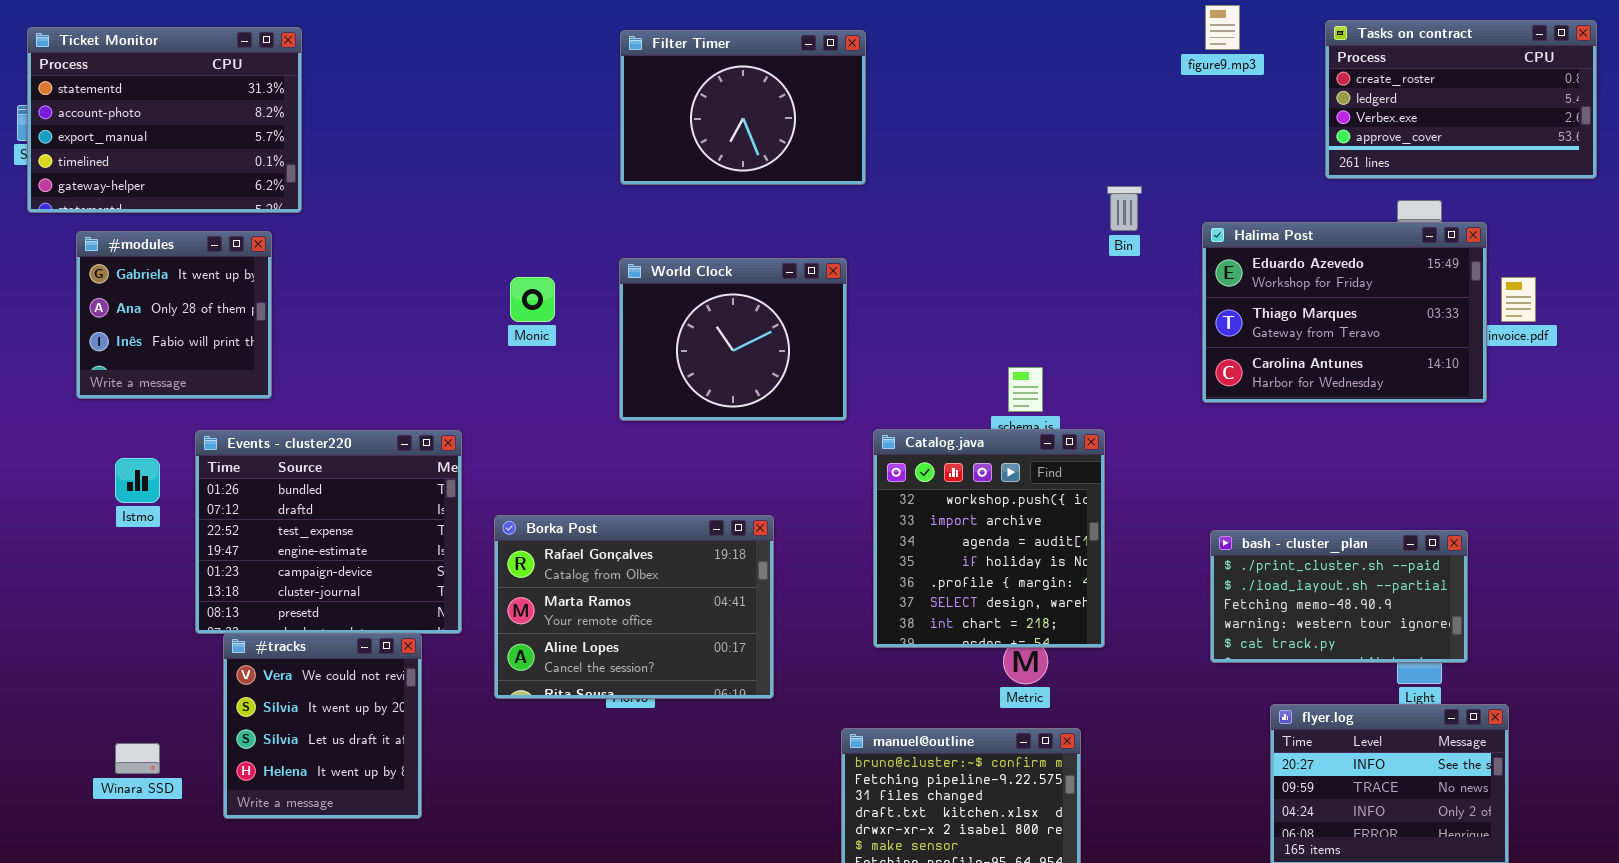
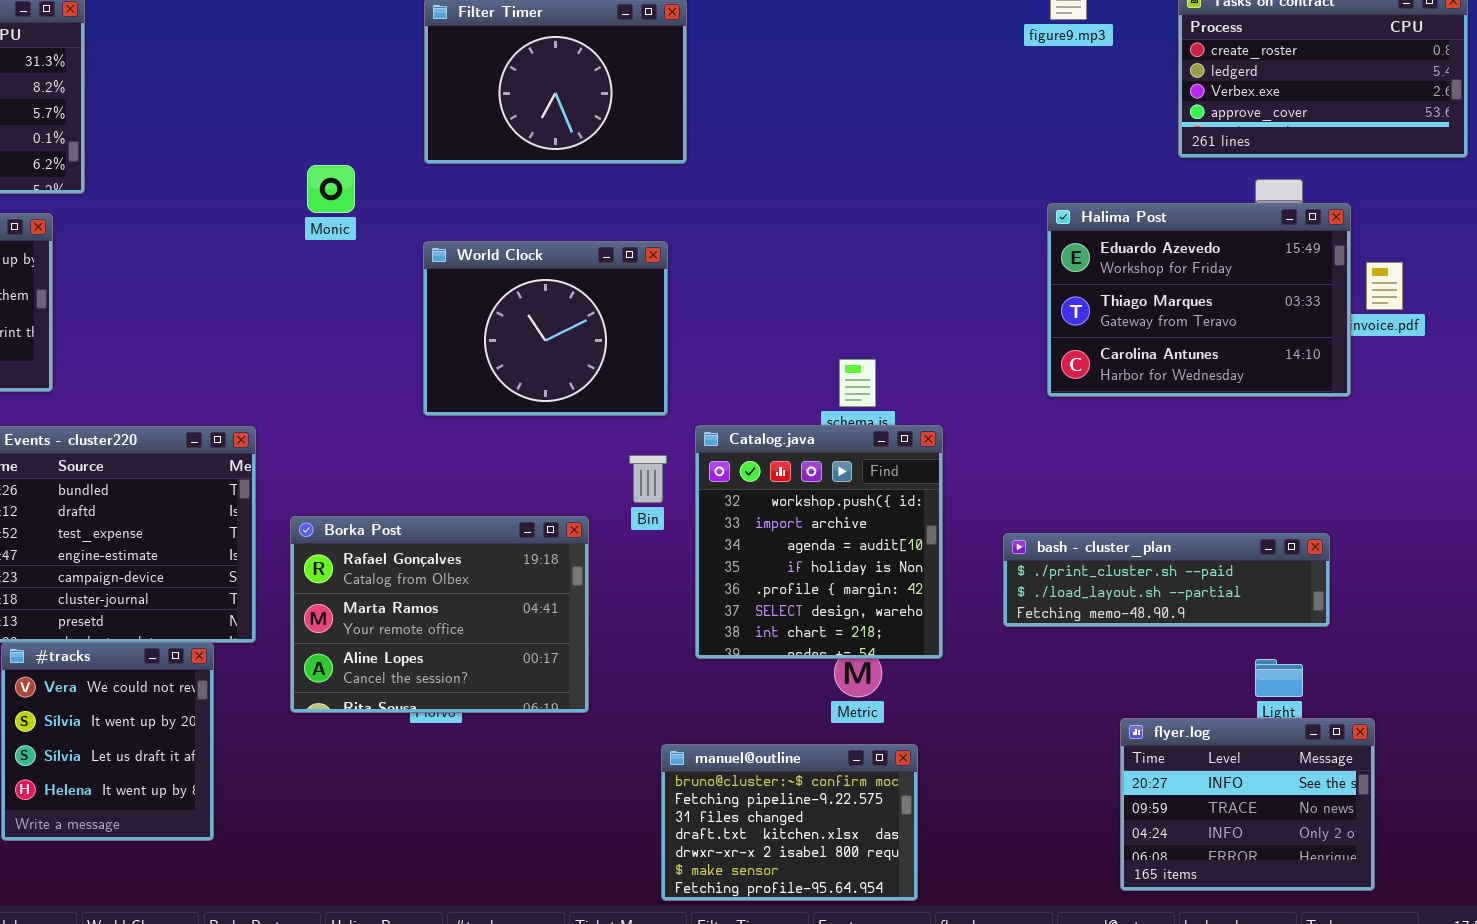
Bin: [1107,186,1142,231] -> [629,455,667,503], moved
Monic: [510,277,555,322] -> [307,165,355,213], moved
bash - cluster_plan: [1210,530,1468,663] -> [1003,533,1330,627], resized

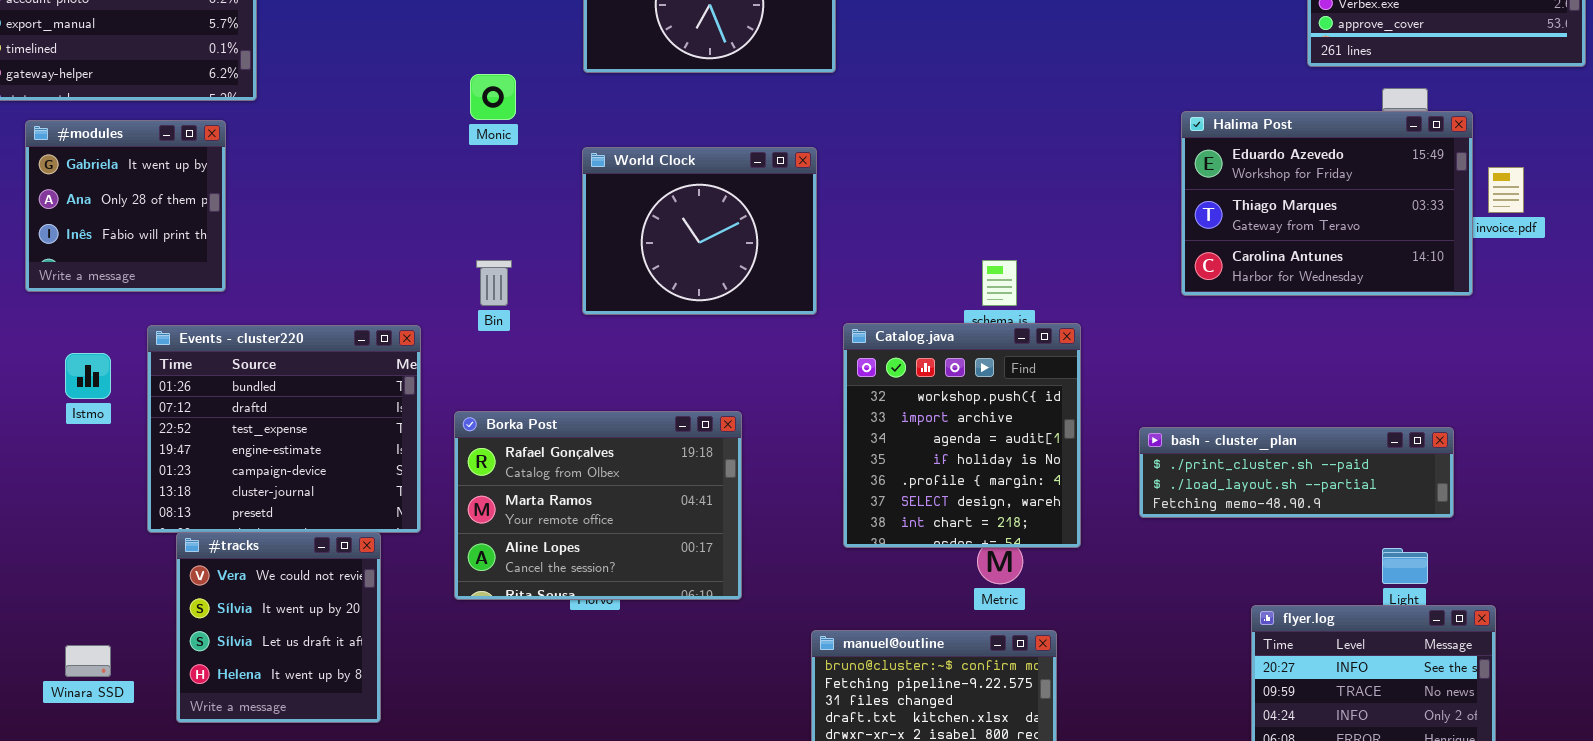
Bin: [629,455,667,503] -> [476,260,512,306], moved

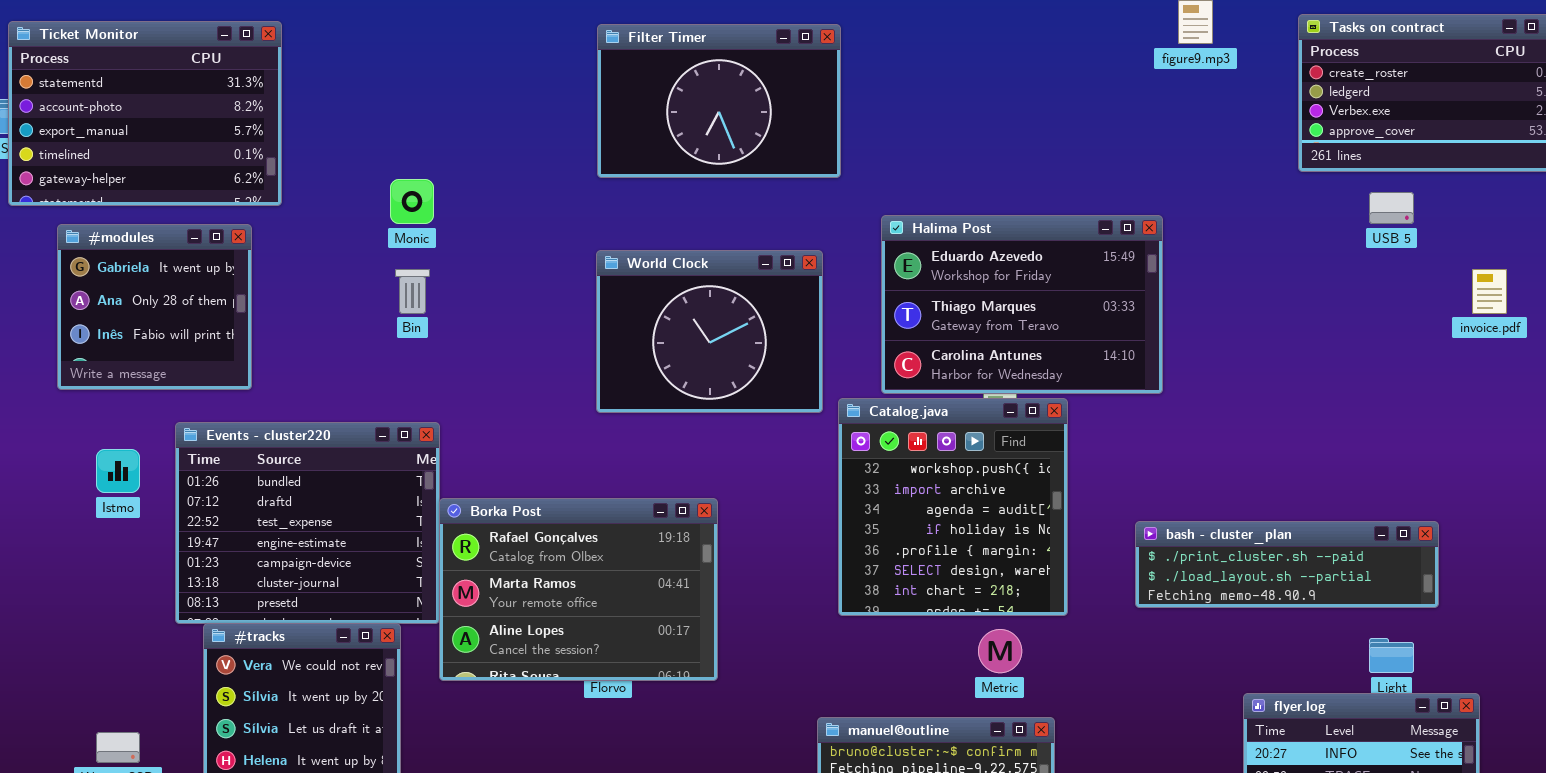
Monic: [470,74,516,120] -> [390,179,434,224], moved
Halima Post: [1181,111,1473,296] -> [881,215,1163,394], moved
Bin: [476,260,512,306] -> [395,269,430,314], moved
Catalog.java: [843,323,1081,548] -> [838,398,1068,616], moved
Borka Post: [454,411,742,600] -> [439,498,718,681], moved

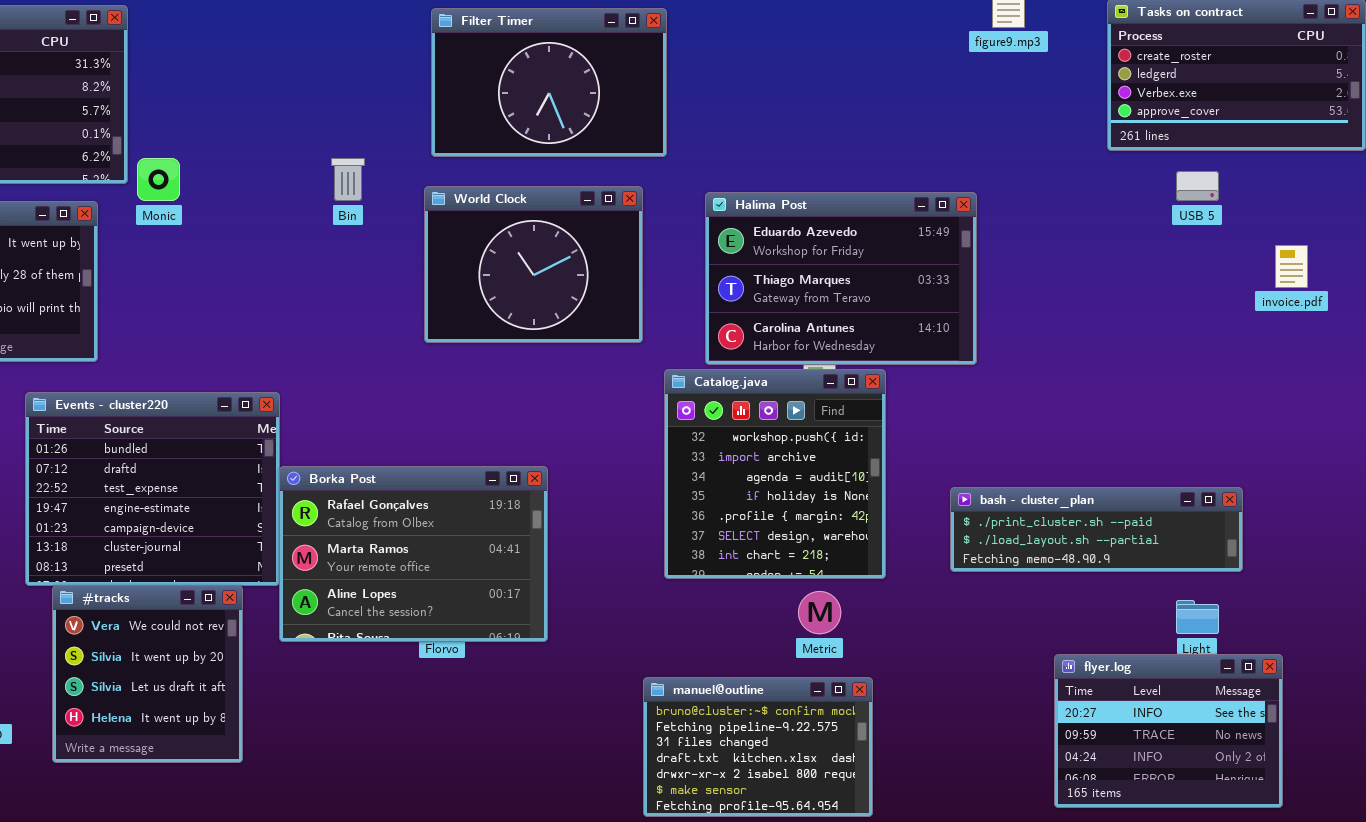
Monic: [390,179,434,224] -> [137,158,180,201], moved
World Clock: [596,250,823,413] -> [424,186,643,343], moved
Bin: [395,269,430,314] -> [331,158,365,201], moved

